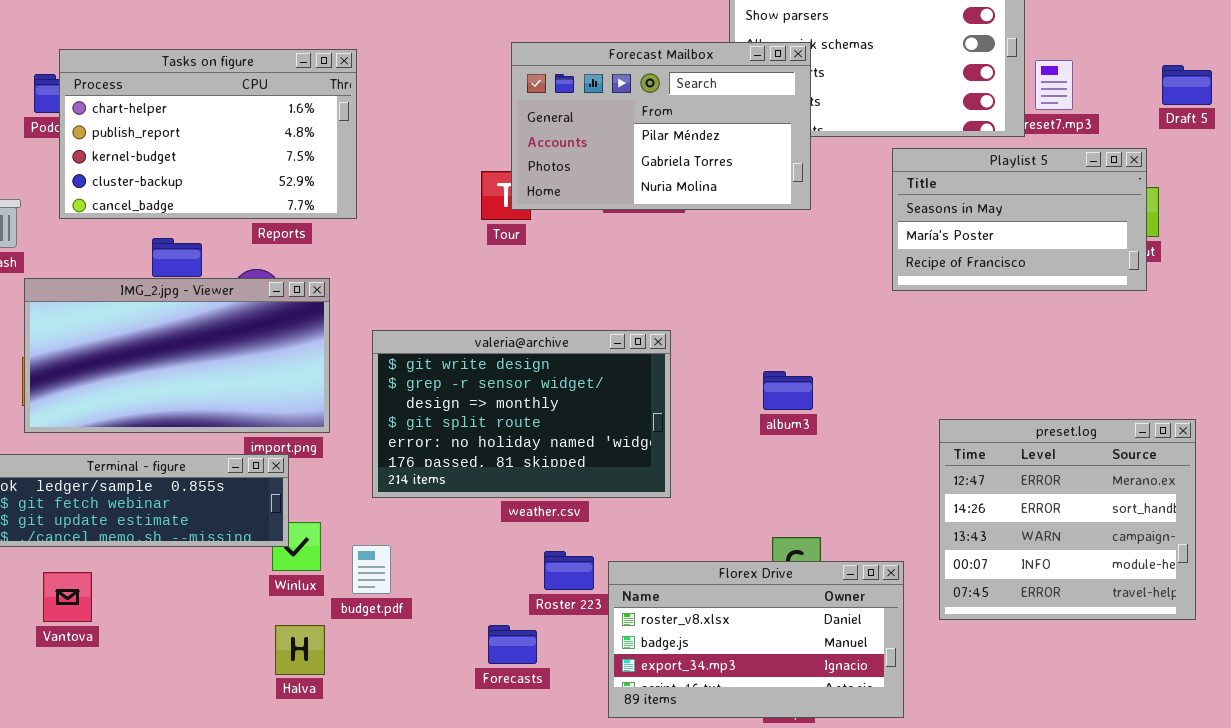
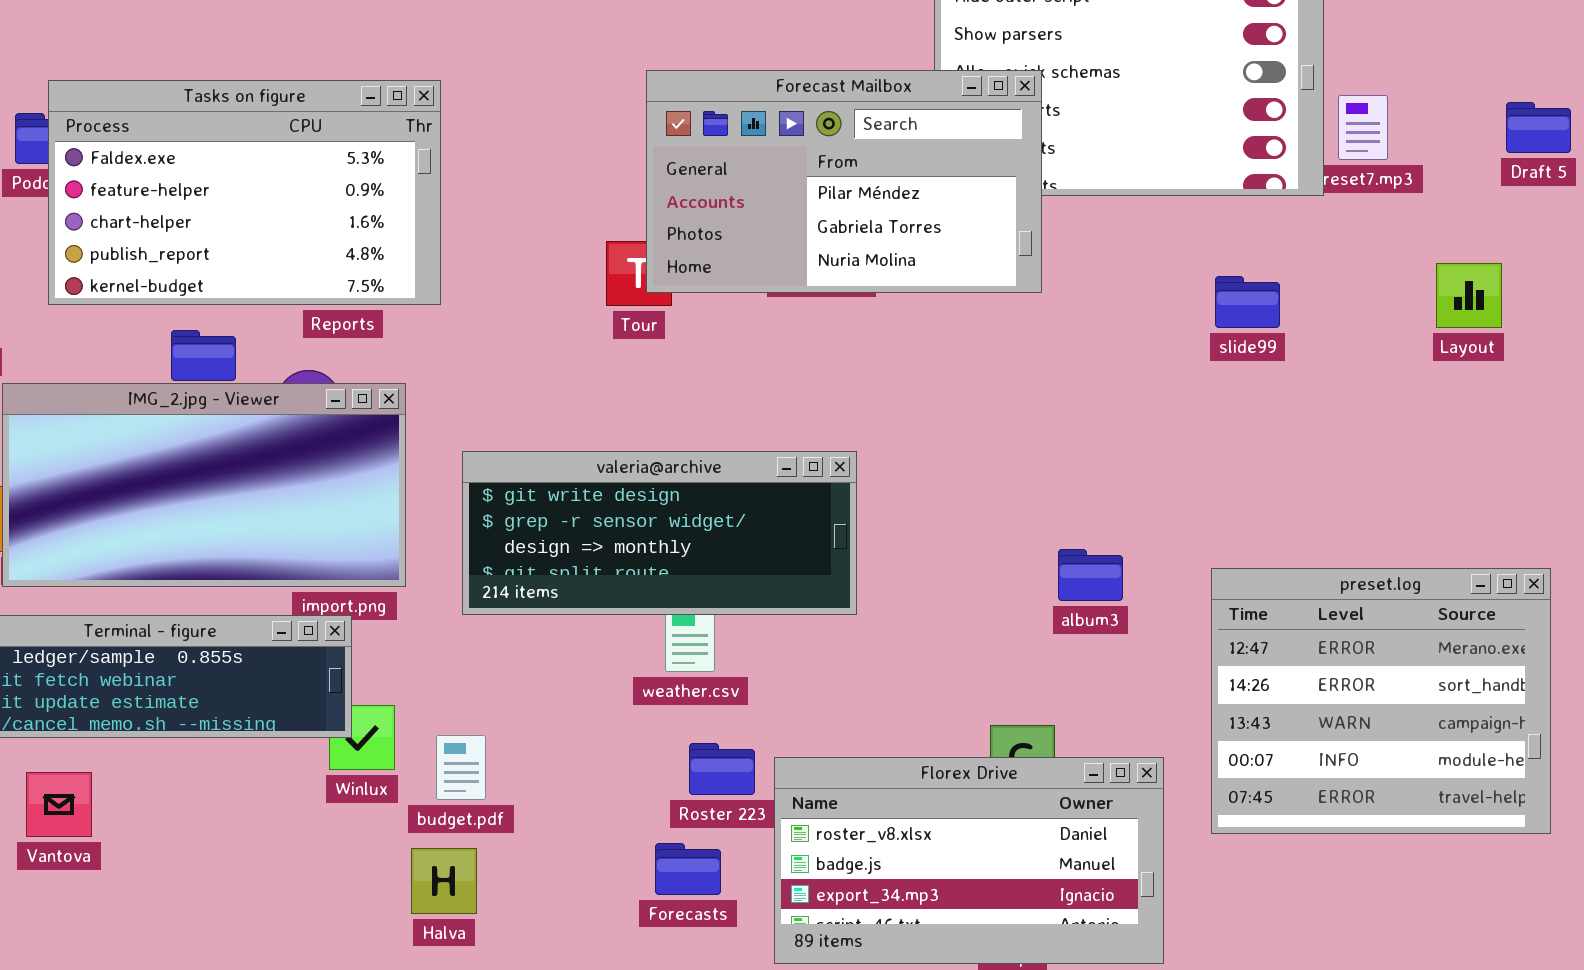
Tasks on figure: [59,49,357,219] -> [48,80,441,305], scrolled up 2 rows
Playlist 5: [892,148,1147,291] -> none, closed
valeria@archive: [372,330,671,498] -> [462,451,857,615], resized
album3: [763,371,813,410] -> [1058,549,1123,601], moved
Halva: [275,625,325,675] -> [411,848,477,914], moved
Forecasts: [488,625,537,664] -> [655,843,721,895], moved

